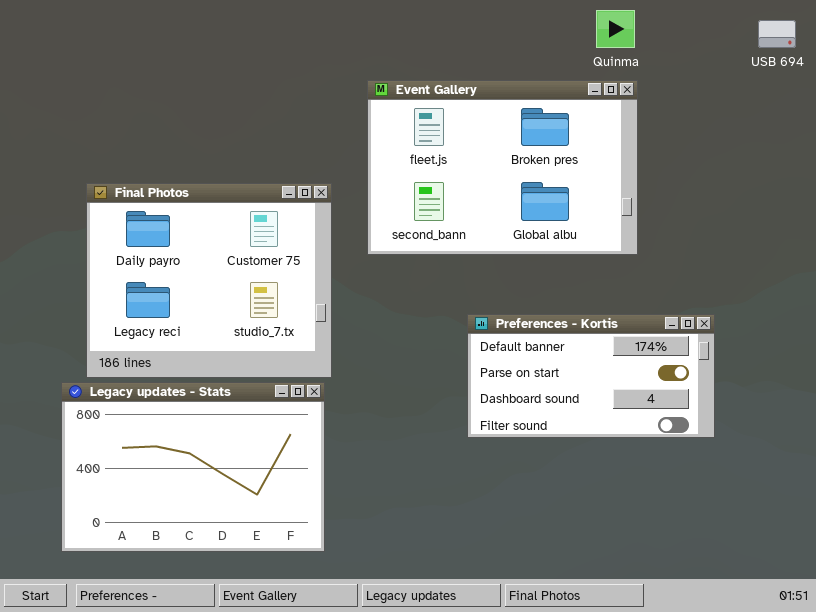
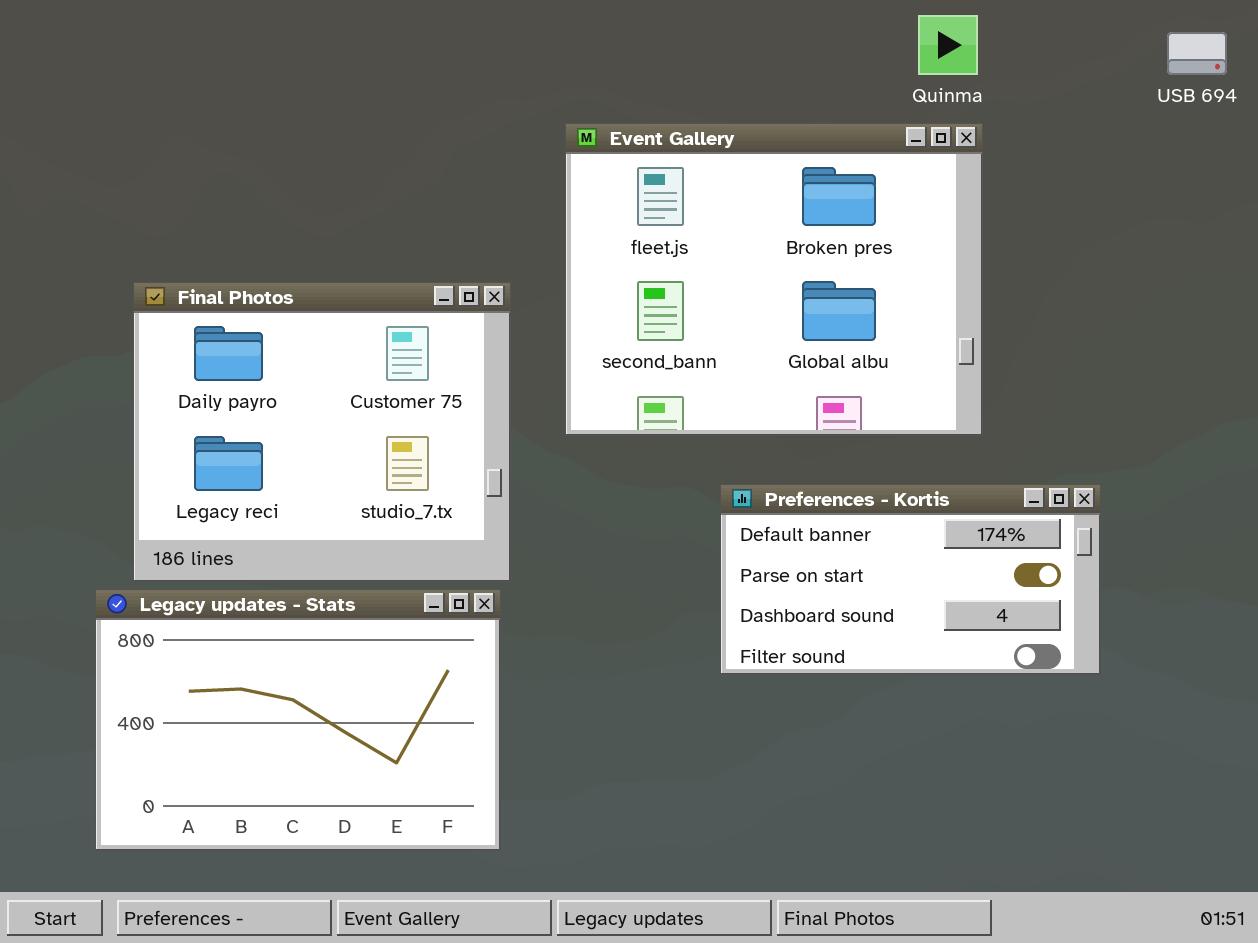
Event Gallery: [367,80,638,255] -> [565,123,983,436], resized

